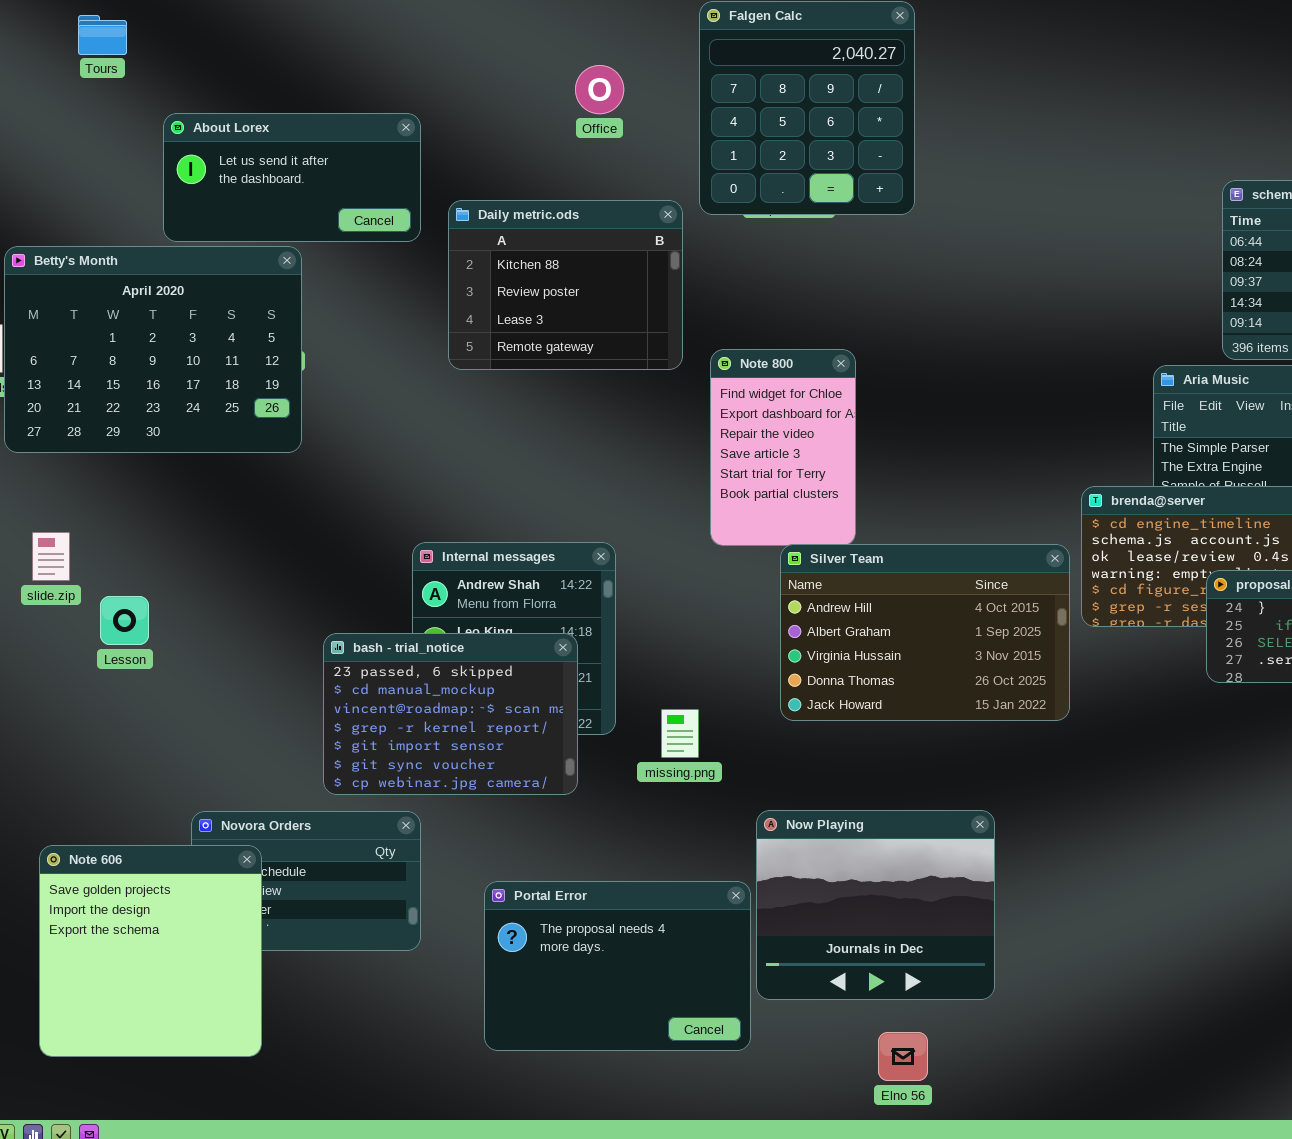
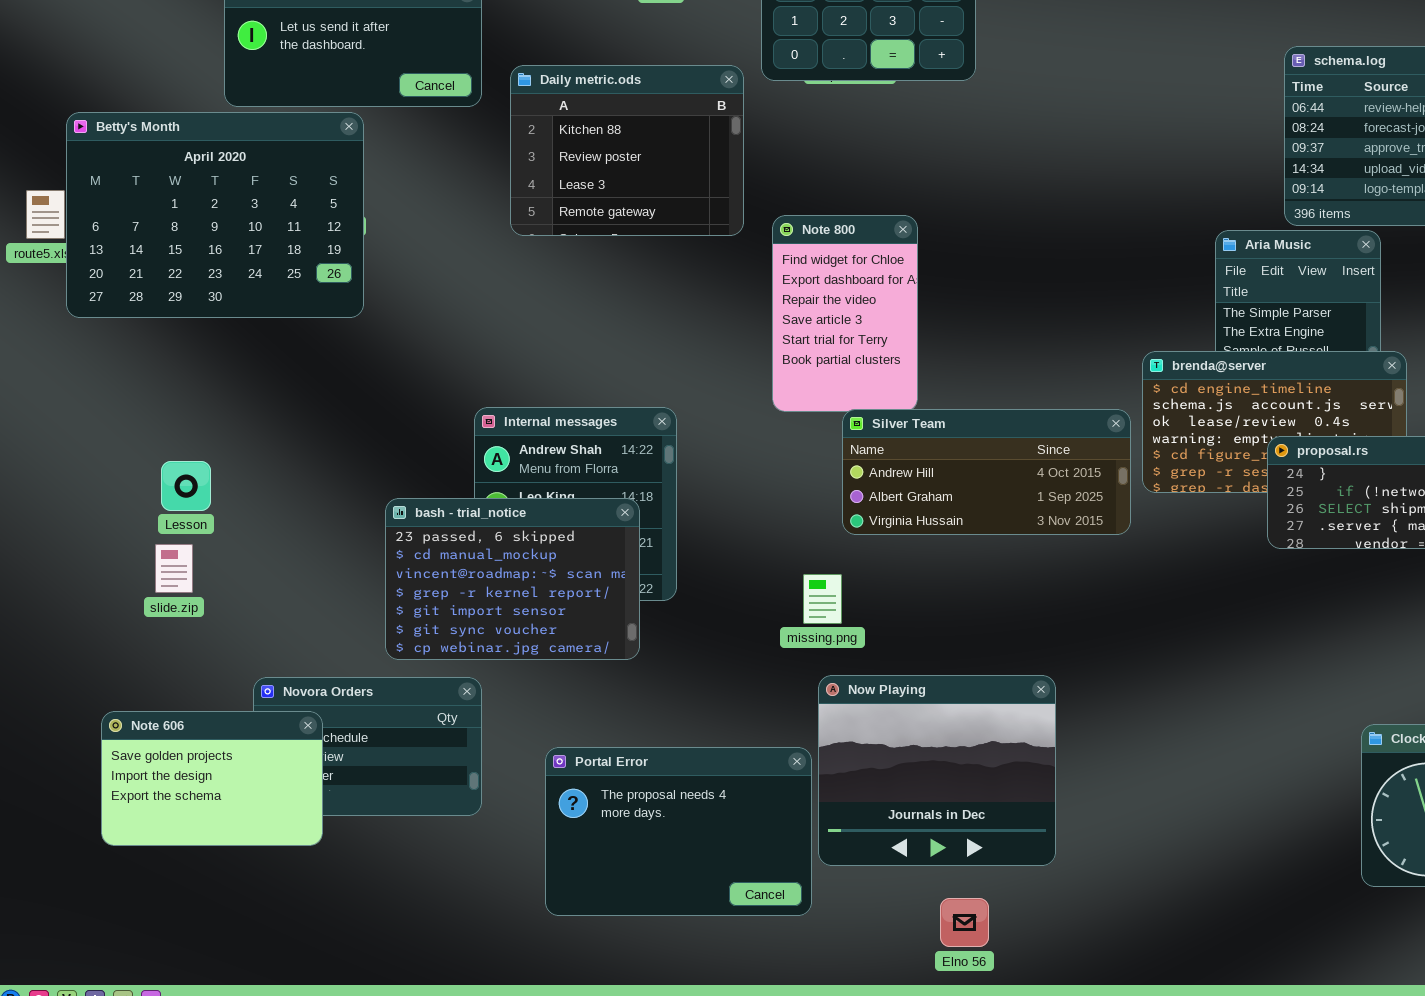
slide.zip: [32,532,70,581] -> [155,544,193,593], moved
Silver Team: [780,544,1070,721] -> [842,409,1131,535], resized
missing.png: [661,709,699,758] -> [803,574,842,624], moved
Note 606: [39,845,262,1057] -> [101,711,323,846], resized

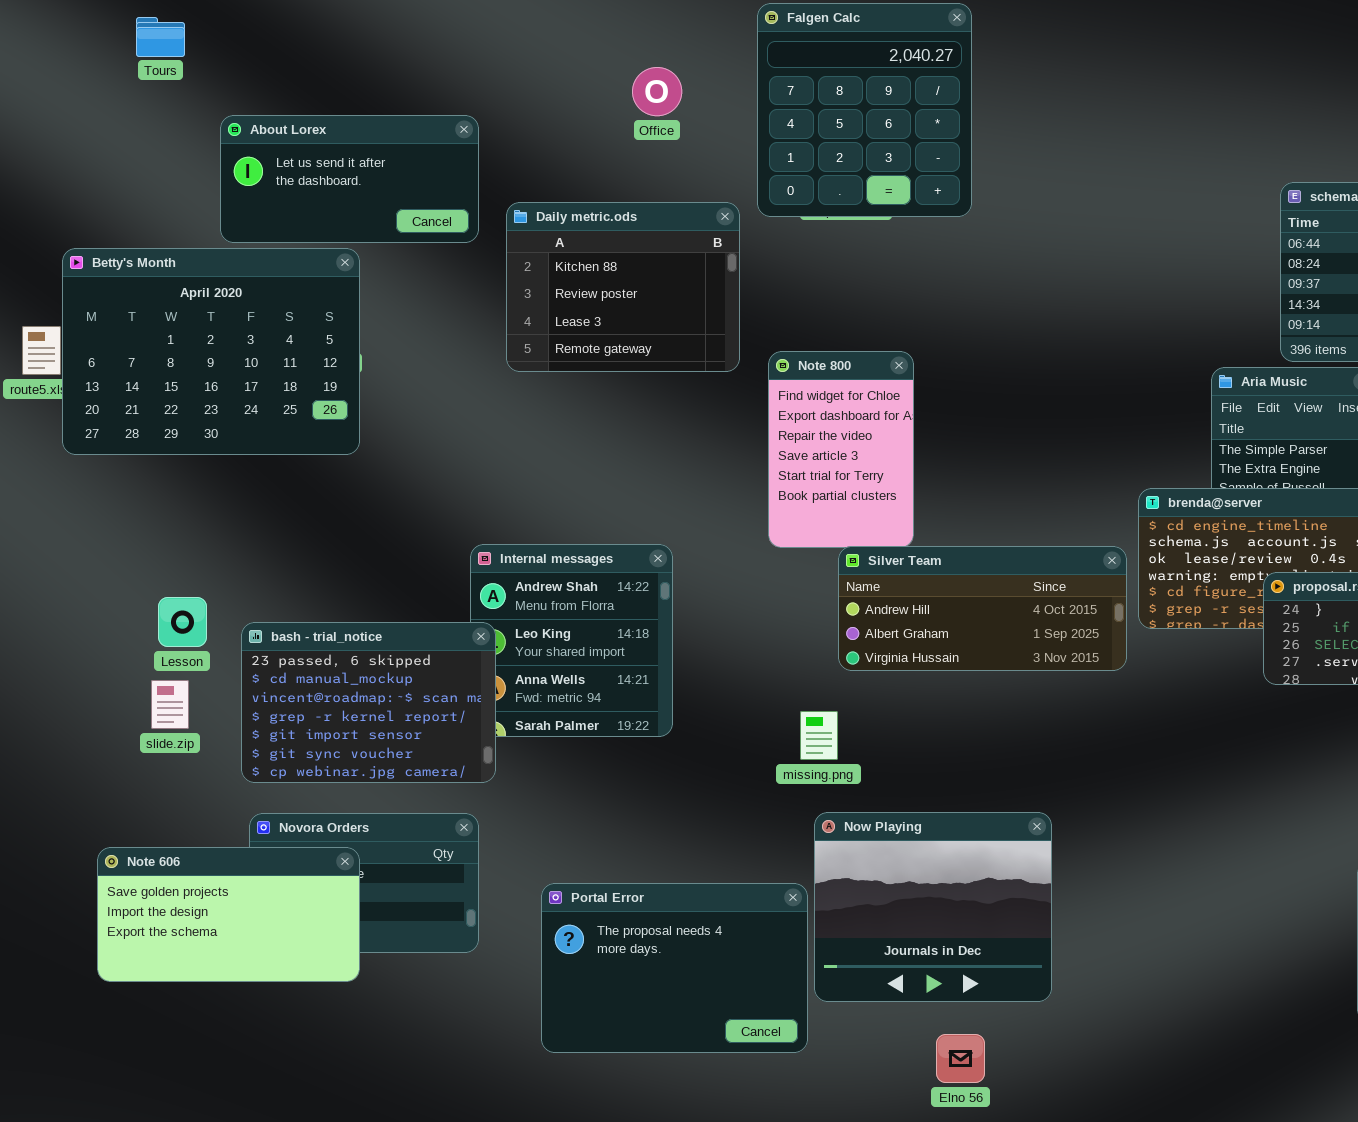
bash - trial_notice: [385,498,640,660] -> [241,622,496,783], moved
Note 606: [101,711,323,846] -> [97,847,360,982], resized

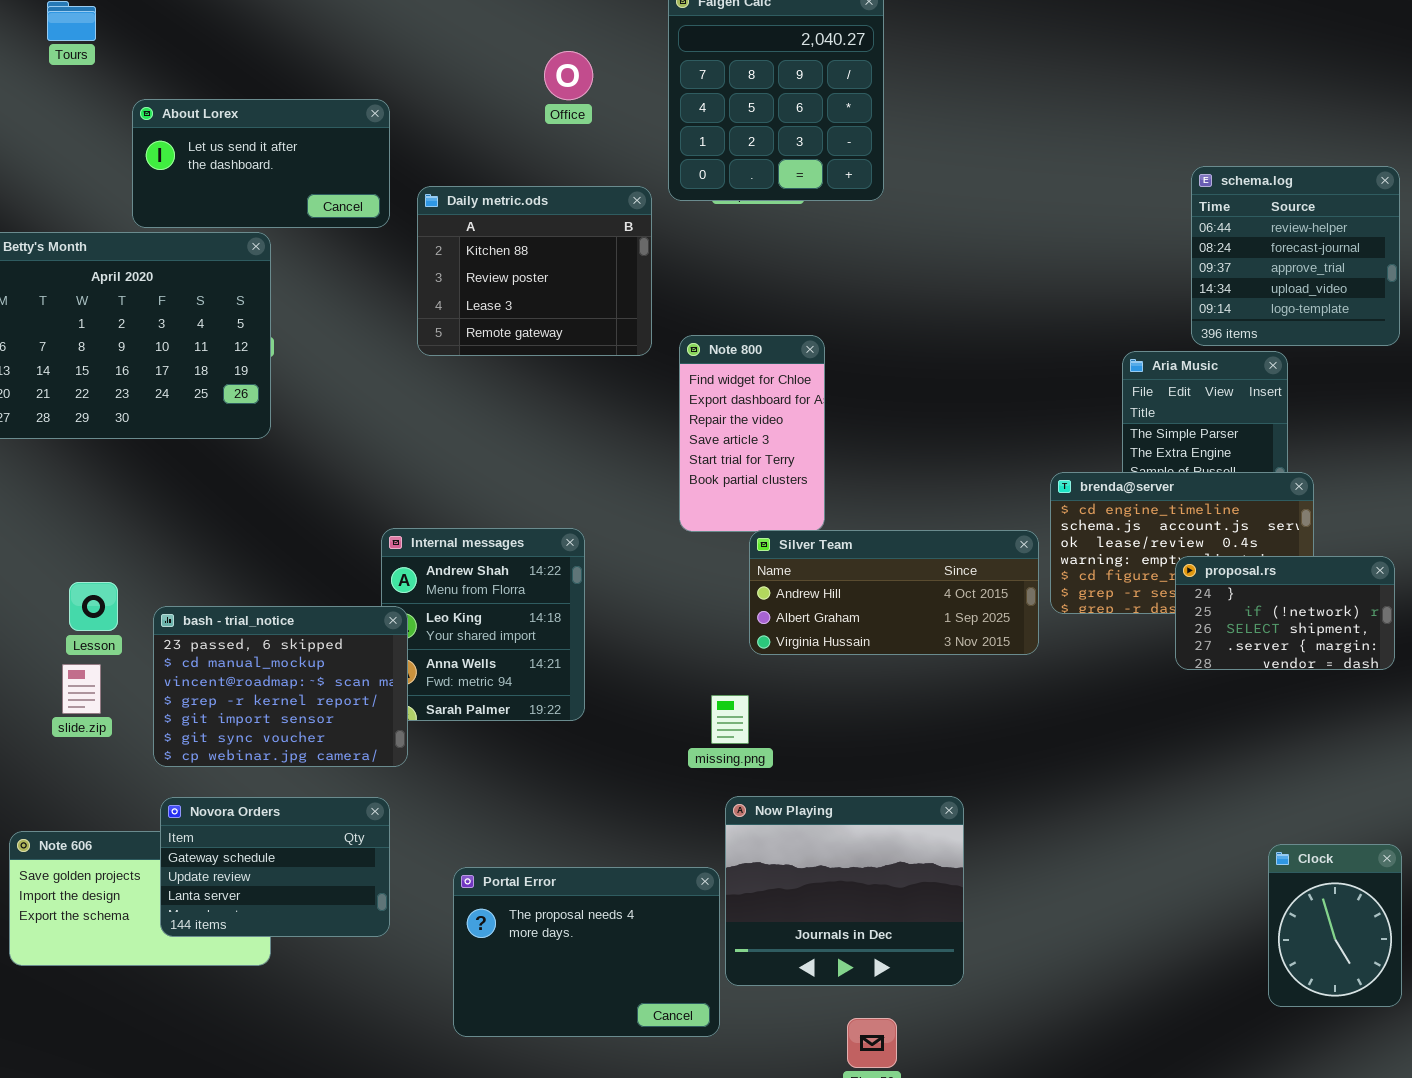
Novora Orders: [249,813,479,953] -> [160,797,390,937], raised

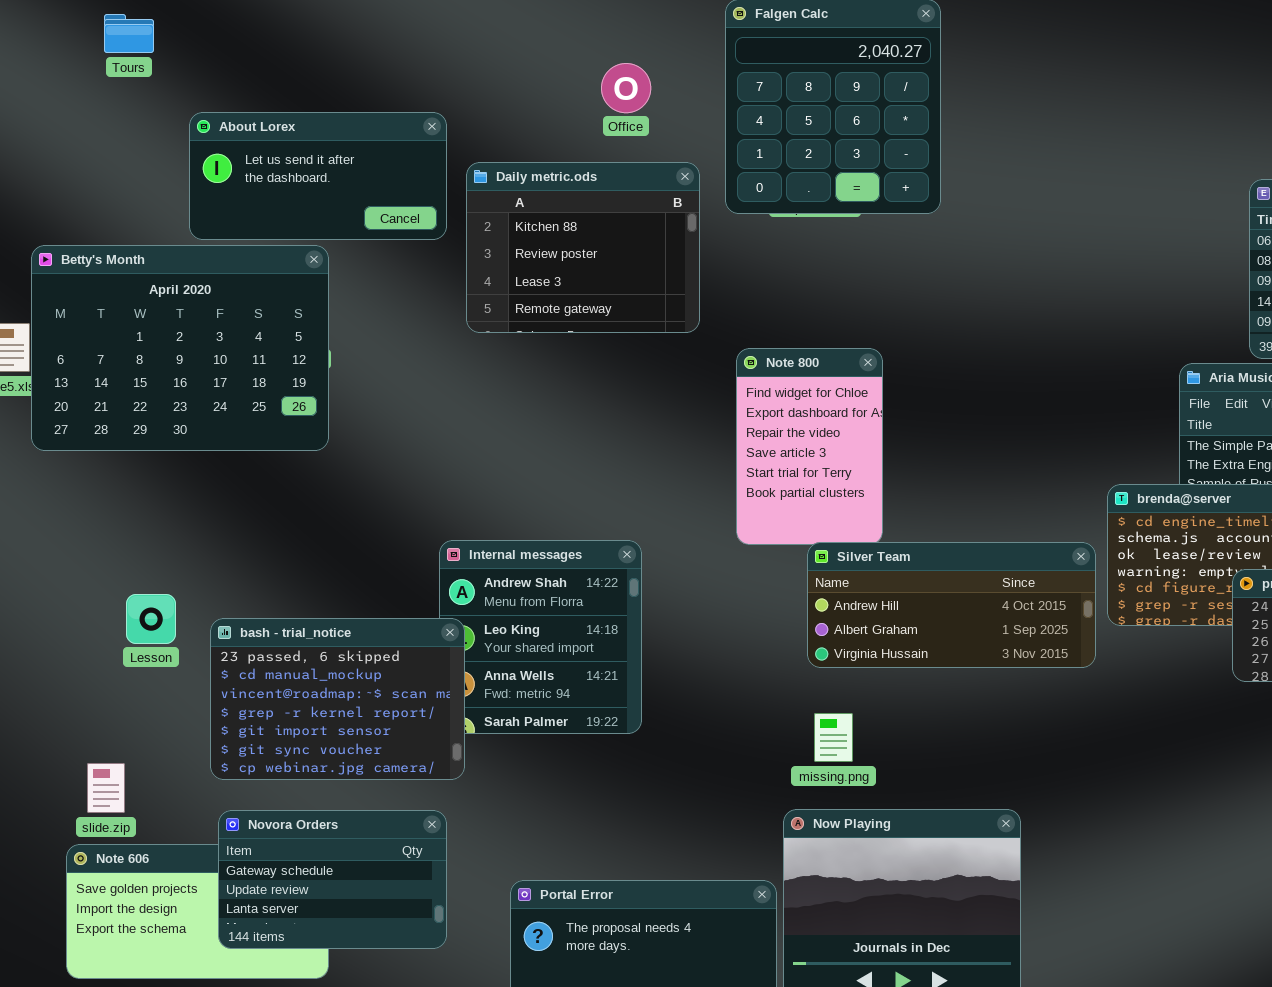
Daily metric.ods: [417,186,652,356] -> [466,162,700,333], moved
slide.zip: [62,664,101,714] -> [87,763,125,813], moved
missing.png: [711,695,749,744] -> [814,713,853,762], moved

